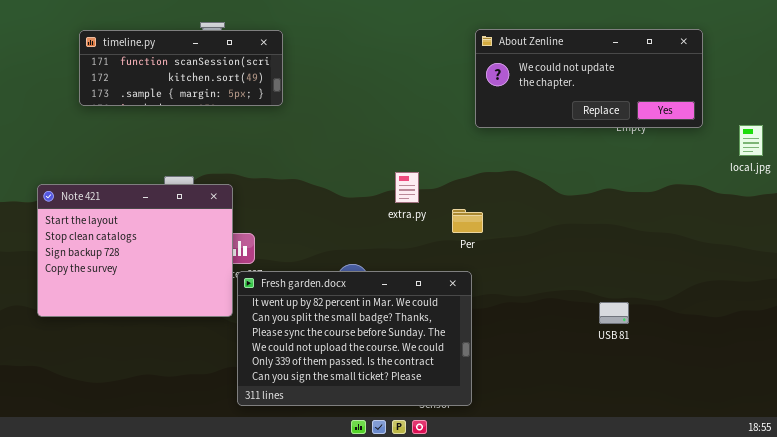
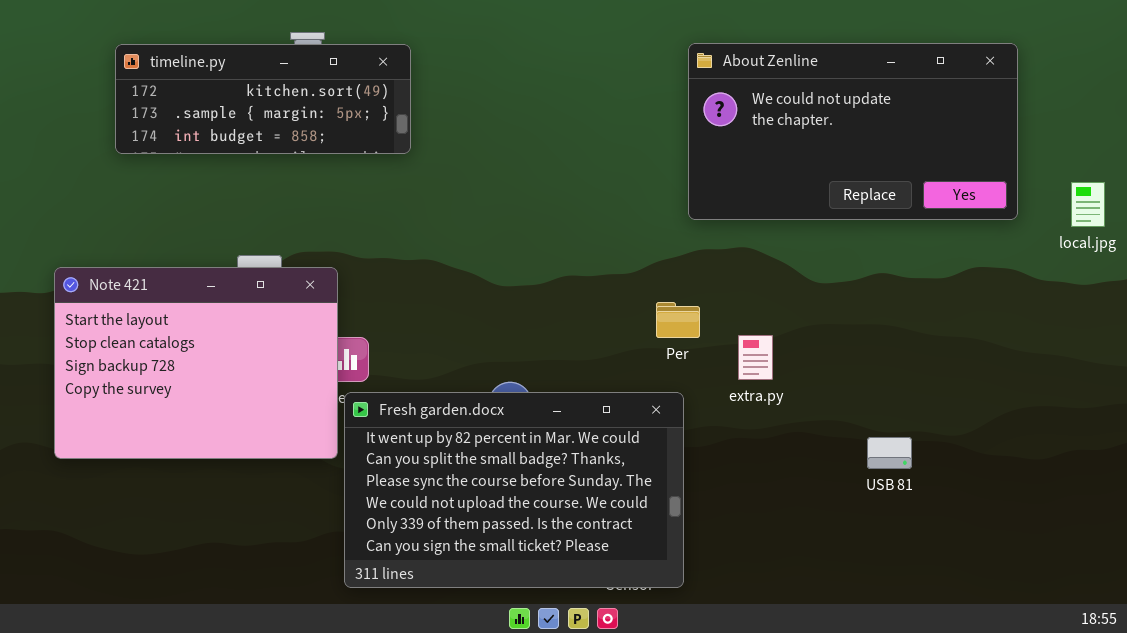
About Zenline: [475,29,703,128] -> [688,43,1018,220], resized
timeline.py: [79,30,283,106] -> [115,44,411,154], scrolled down 1 row
extra.py: [395,172,419,203] -> [738,335,773,380], moved

